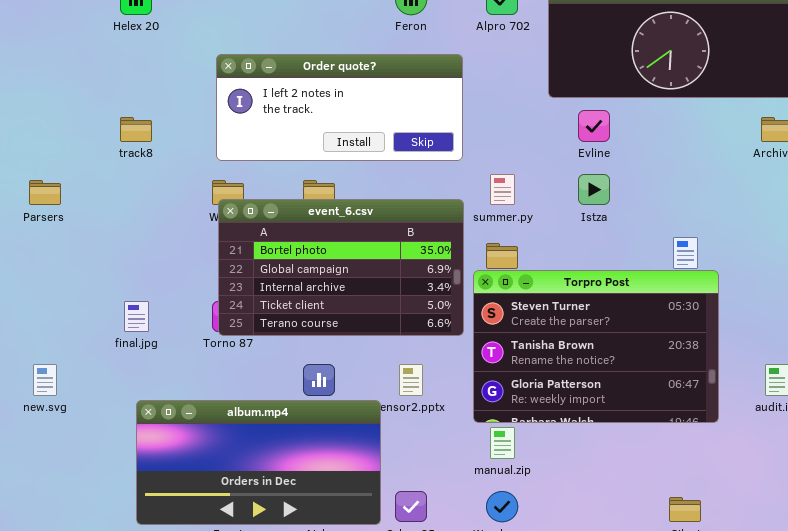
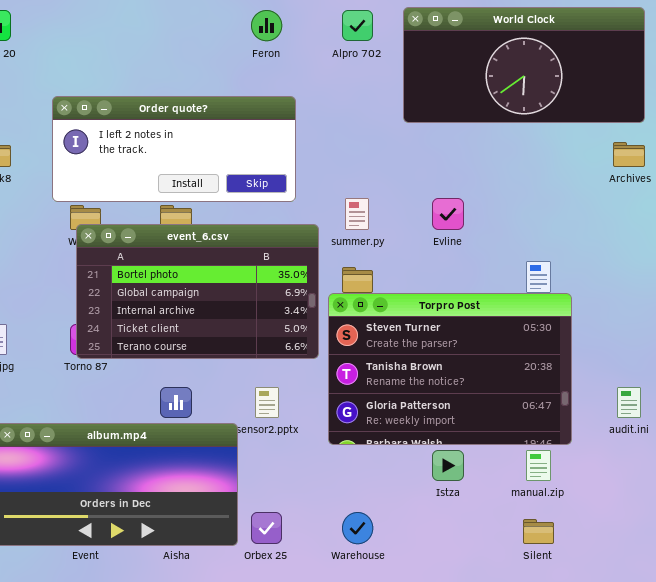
Order quote?: [216,54,463,161] -> [52,96,296,202], moved
Evline: [578,110,610,142] -> [432,198,464,230], moved
Istza: [578,174,610,205] -> [432,450,464,481], moved
manual.zip: [490,427,515,459] -> [526,450,551,481], moved

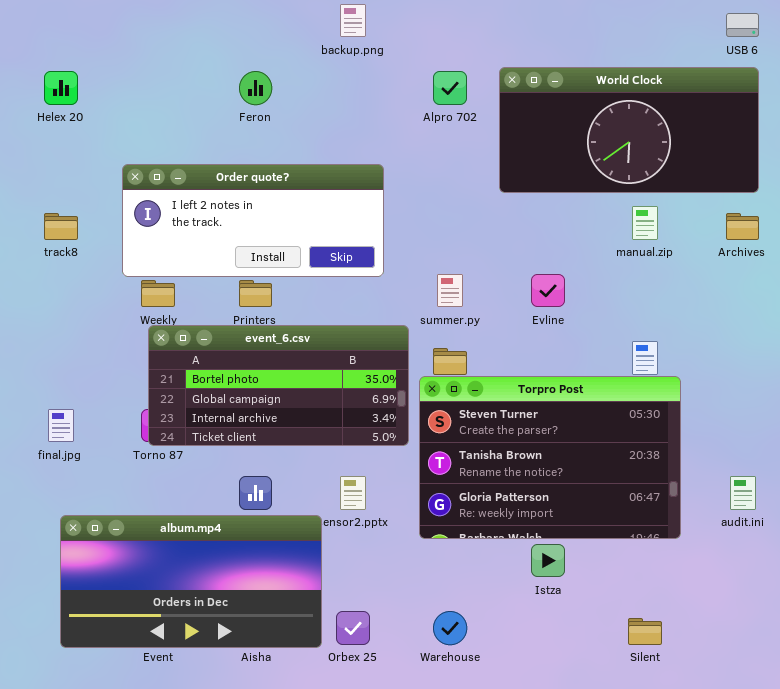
Feron: [251,10,282,41] -> [239,71,272,105], moved
event_6.csv: [76,224,319,359] -> [148,325,409,446], resized
manual.zip: [526,450,551,481] -> [632,206,658,240], moved

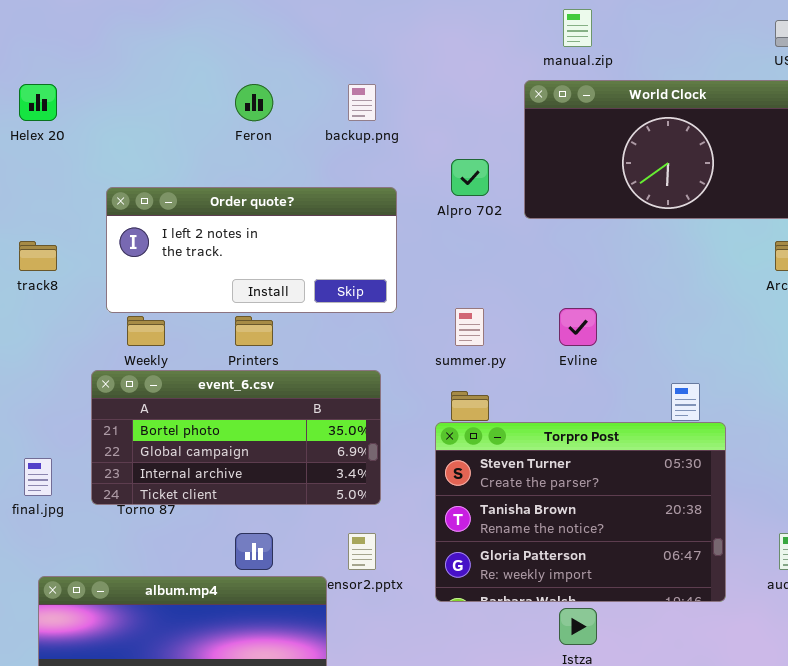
backup.png: [340,4,366,37] -> [348,84,376,121], moved
Alpro 702: [433,71,467,105] -> [451,159,489,196], moved
manual.zip: [632,206,658,240] -> [563,9,592,47], moved
event_6.csv: [148,325,409,446] -> [91,370,381,505], moved

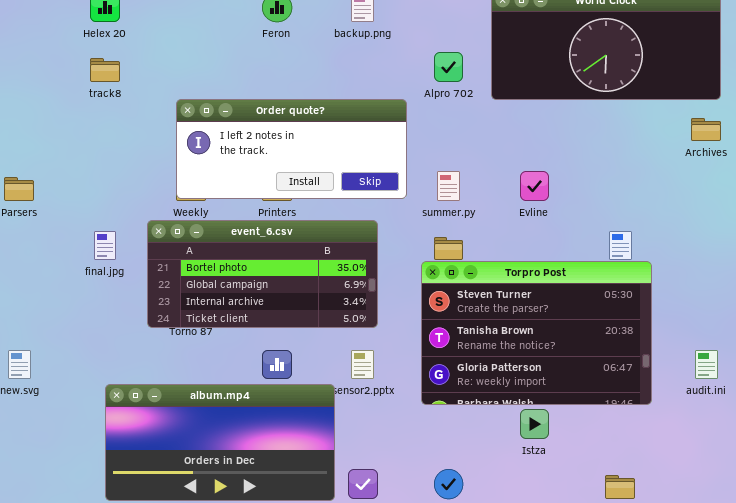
Order quote?: [106,187,397,313] -> [176,99,407,199], moved
track8: [19,241,57,271] -> [90,58,120,82], moved
final.jpg: [24,458,52,496] -> [94,231,116,260], moved

